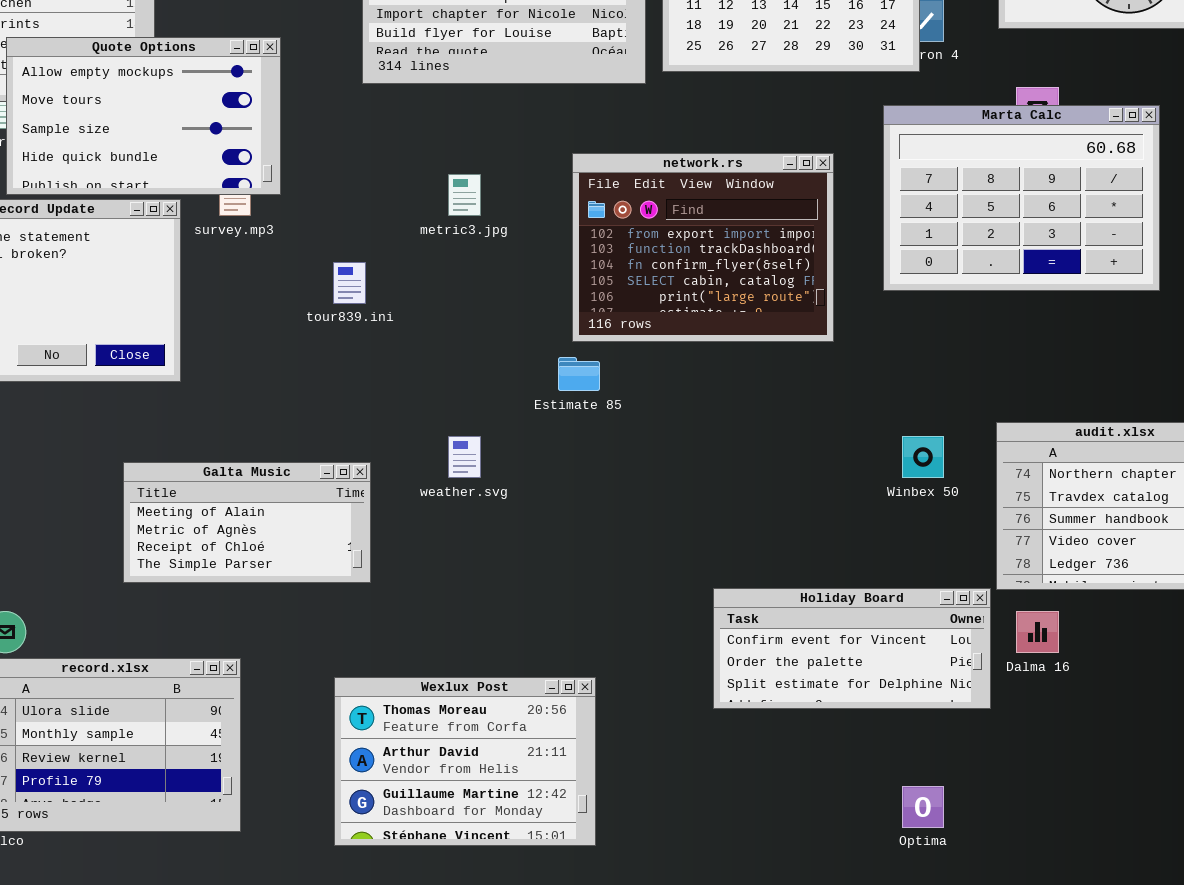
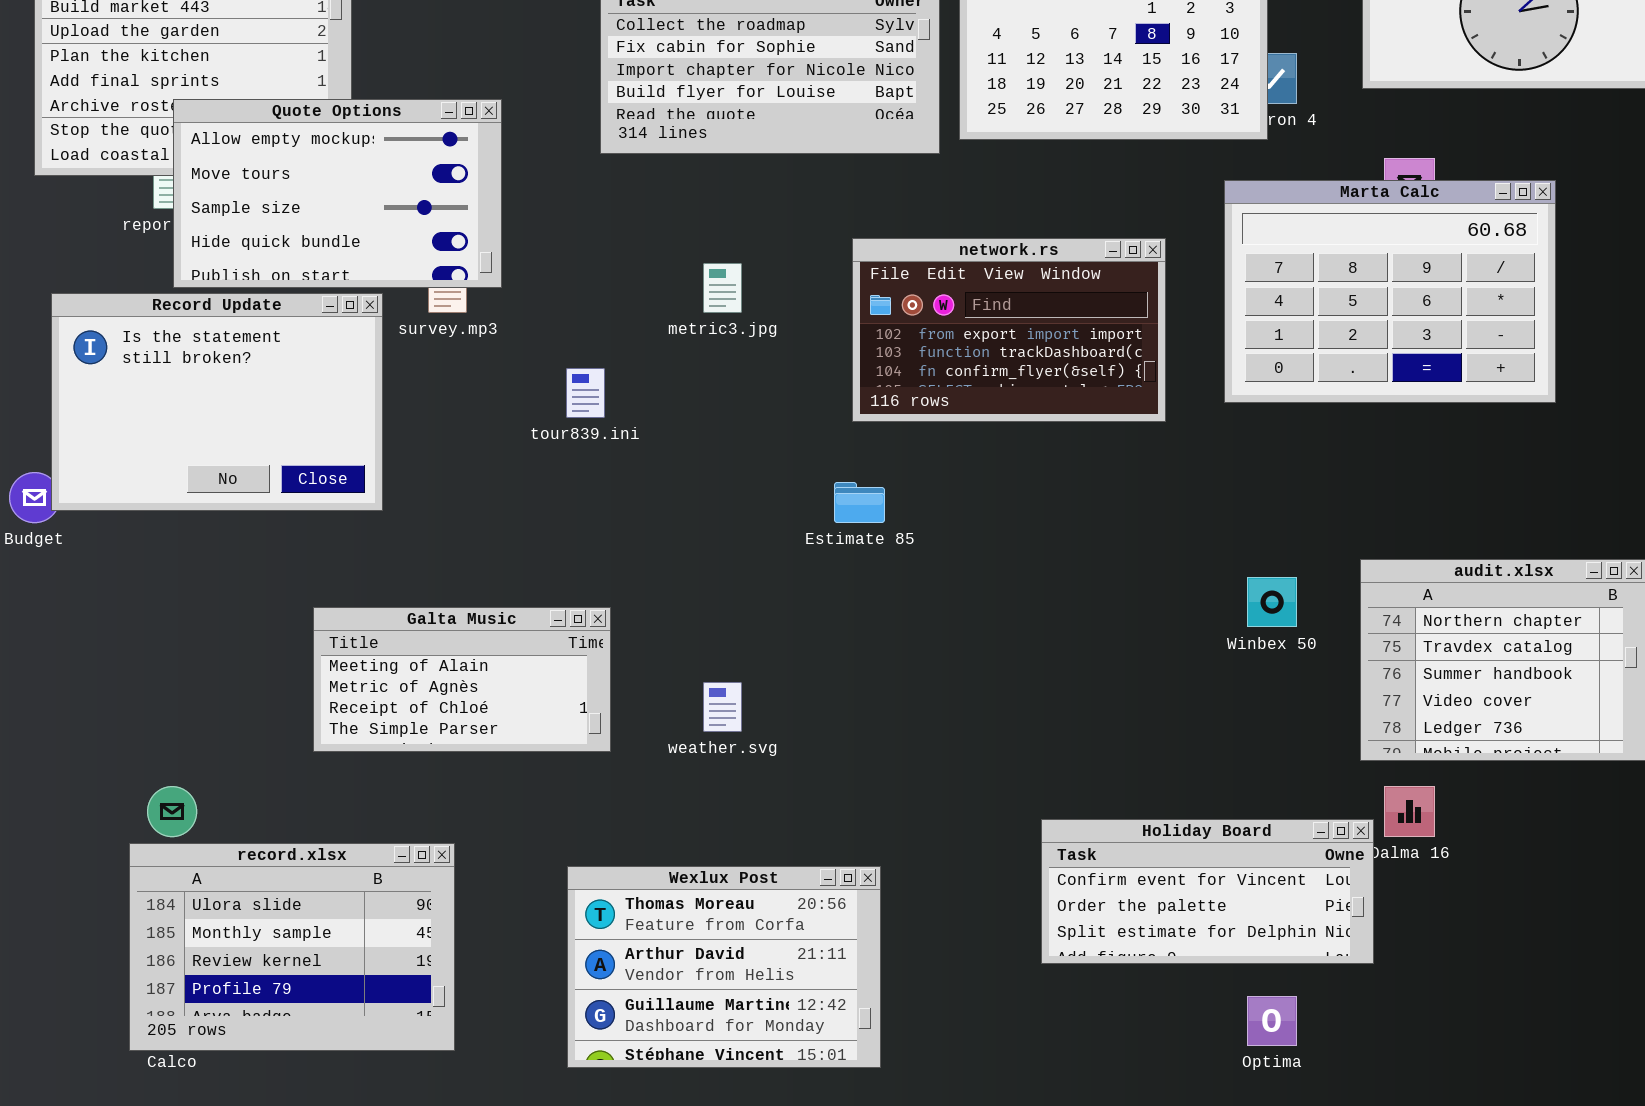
network.rs: [572,153,834,342] -> [852,238,1166,422], resized
weather.svg: [448,436,481,478] -> [703,682,742,732], moved
Holiday Board: [713,588,991,709] -> [1041,819,1374,964], moved

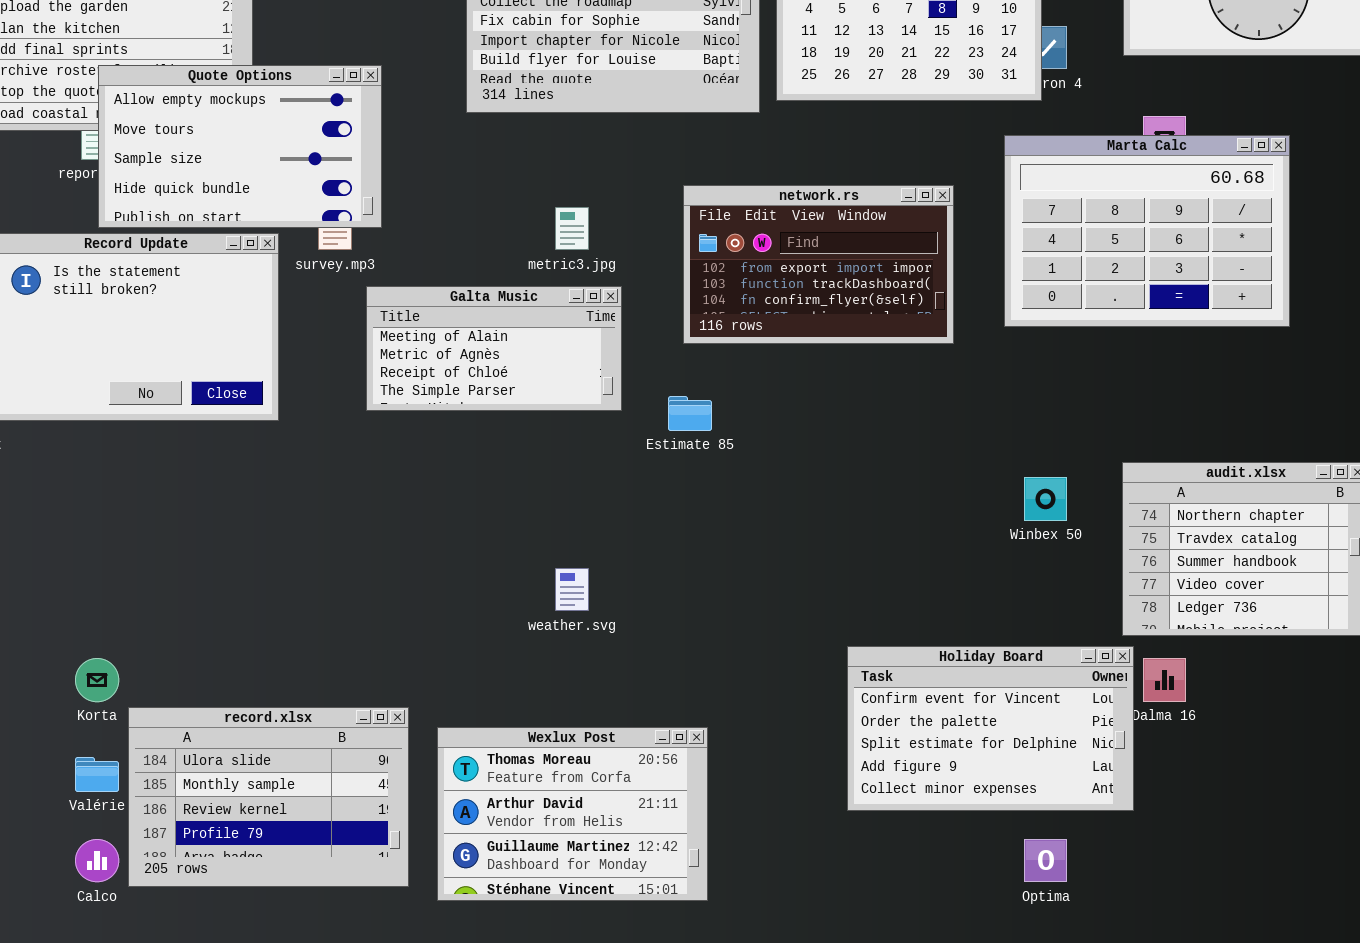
Galta Music: [313,607,611,752] -> [366,286,622,411], moved
Holiday Board: [1041,819,1374,964] -> [847,646,1134,811], resized
record.xlsx: [129,843,455,1051] -> [128,707,409,887], moved

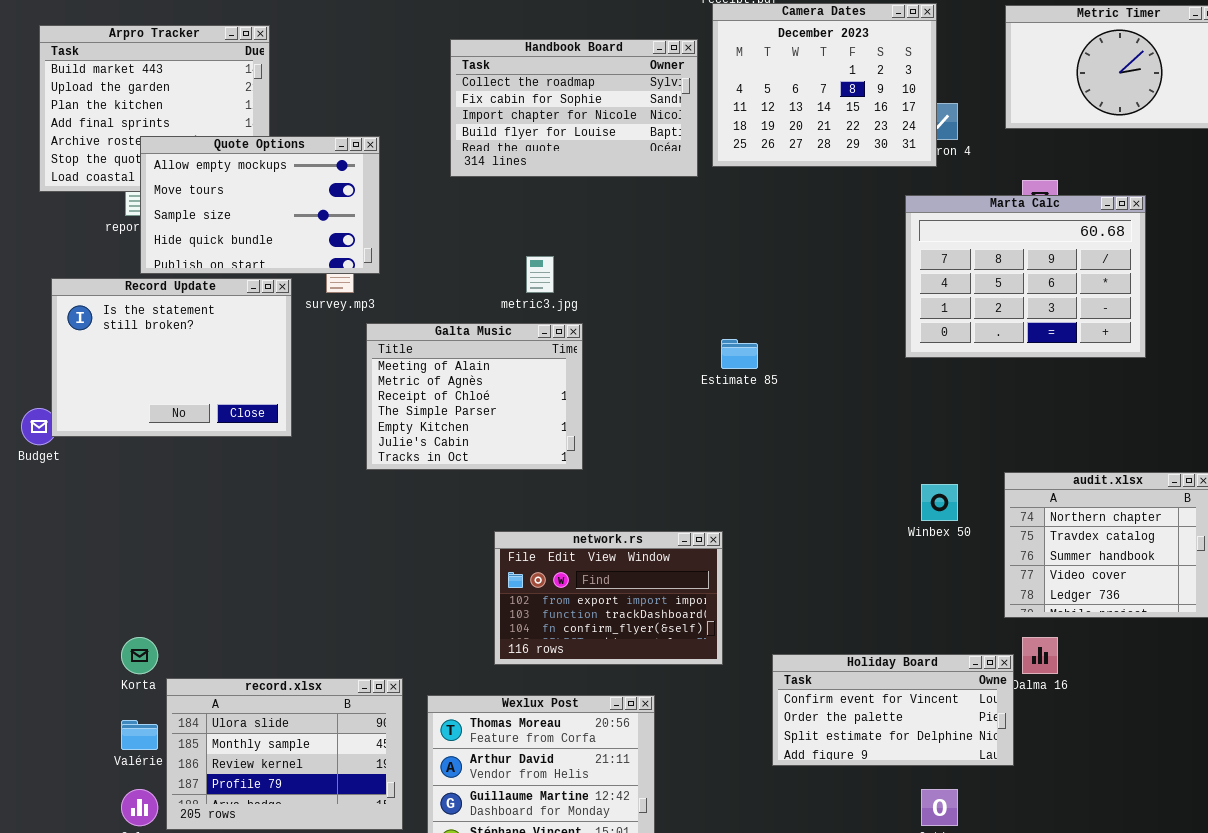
network.rs: [683,185,954,344] -> [494,531,723,665], moved
Galta Music: [366,286,622,411] -> [366,323,583,470], resized
Estimate 85: [668,396,712,431] -> [721,339,758,369], moved
Holiday Board: [847,646,1134,811] -> [772,654,1014,766], resized

